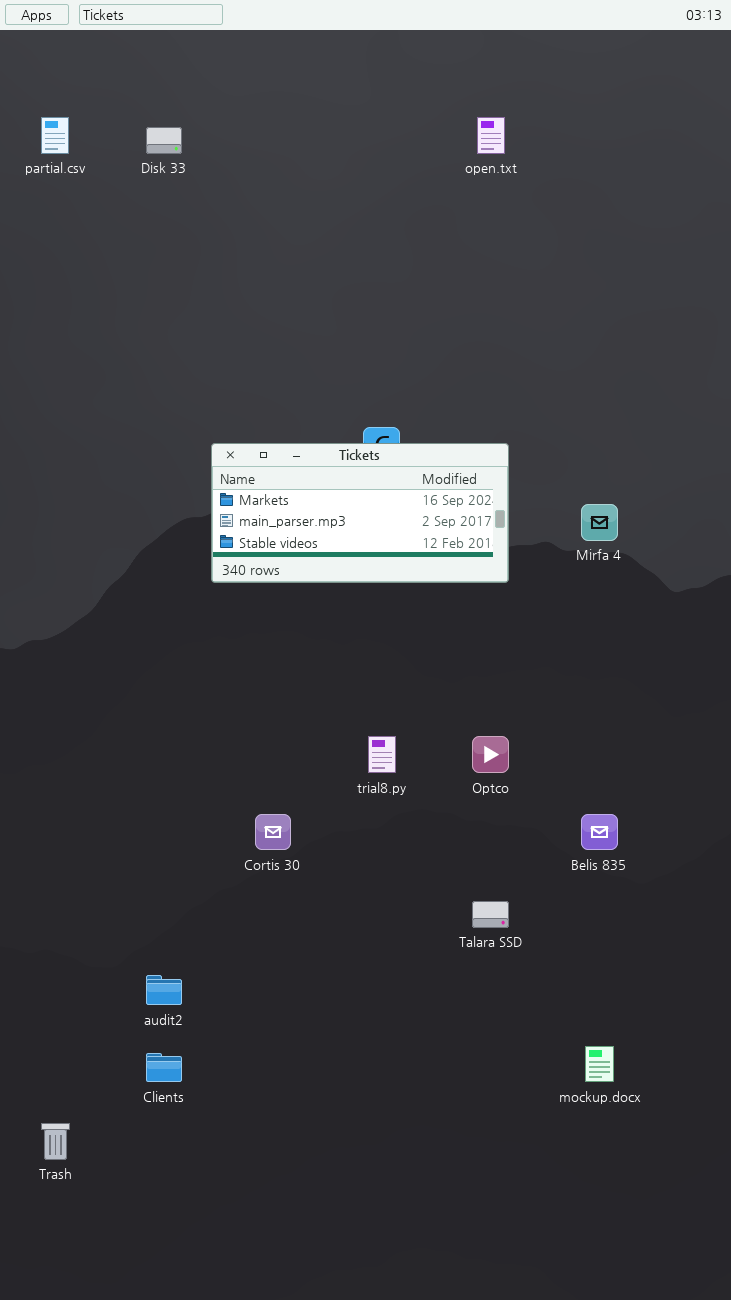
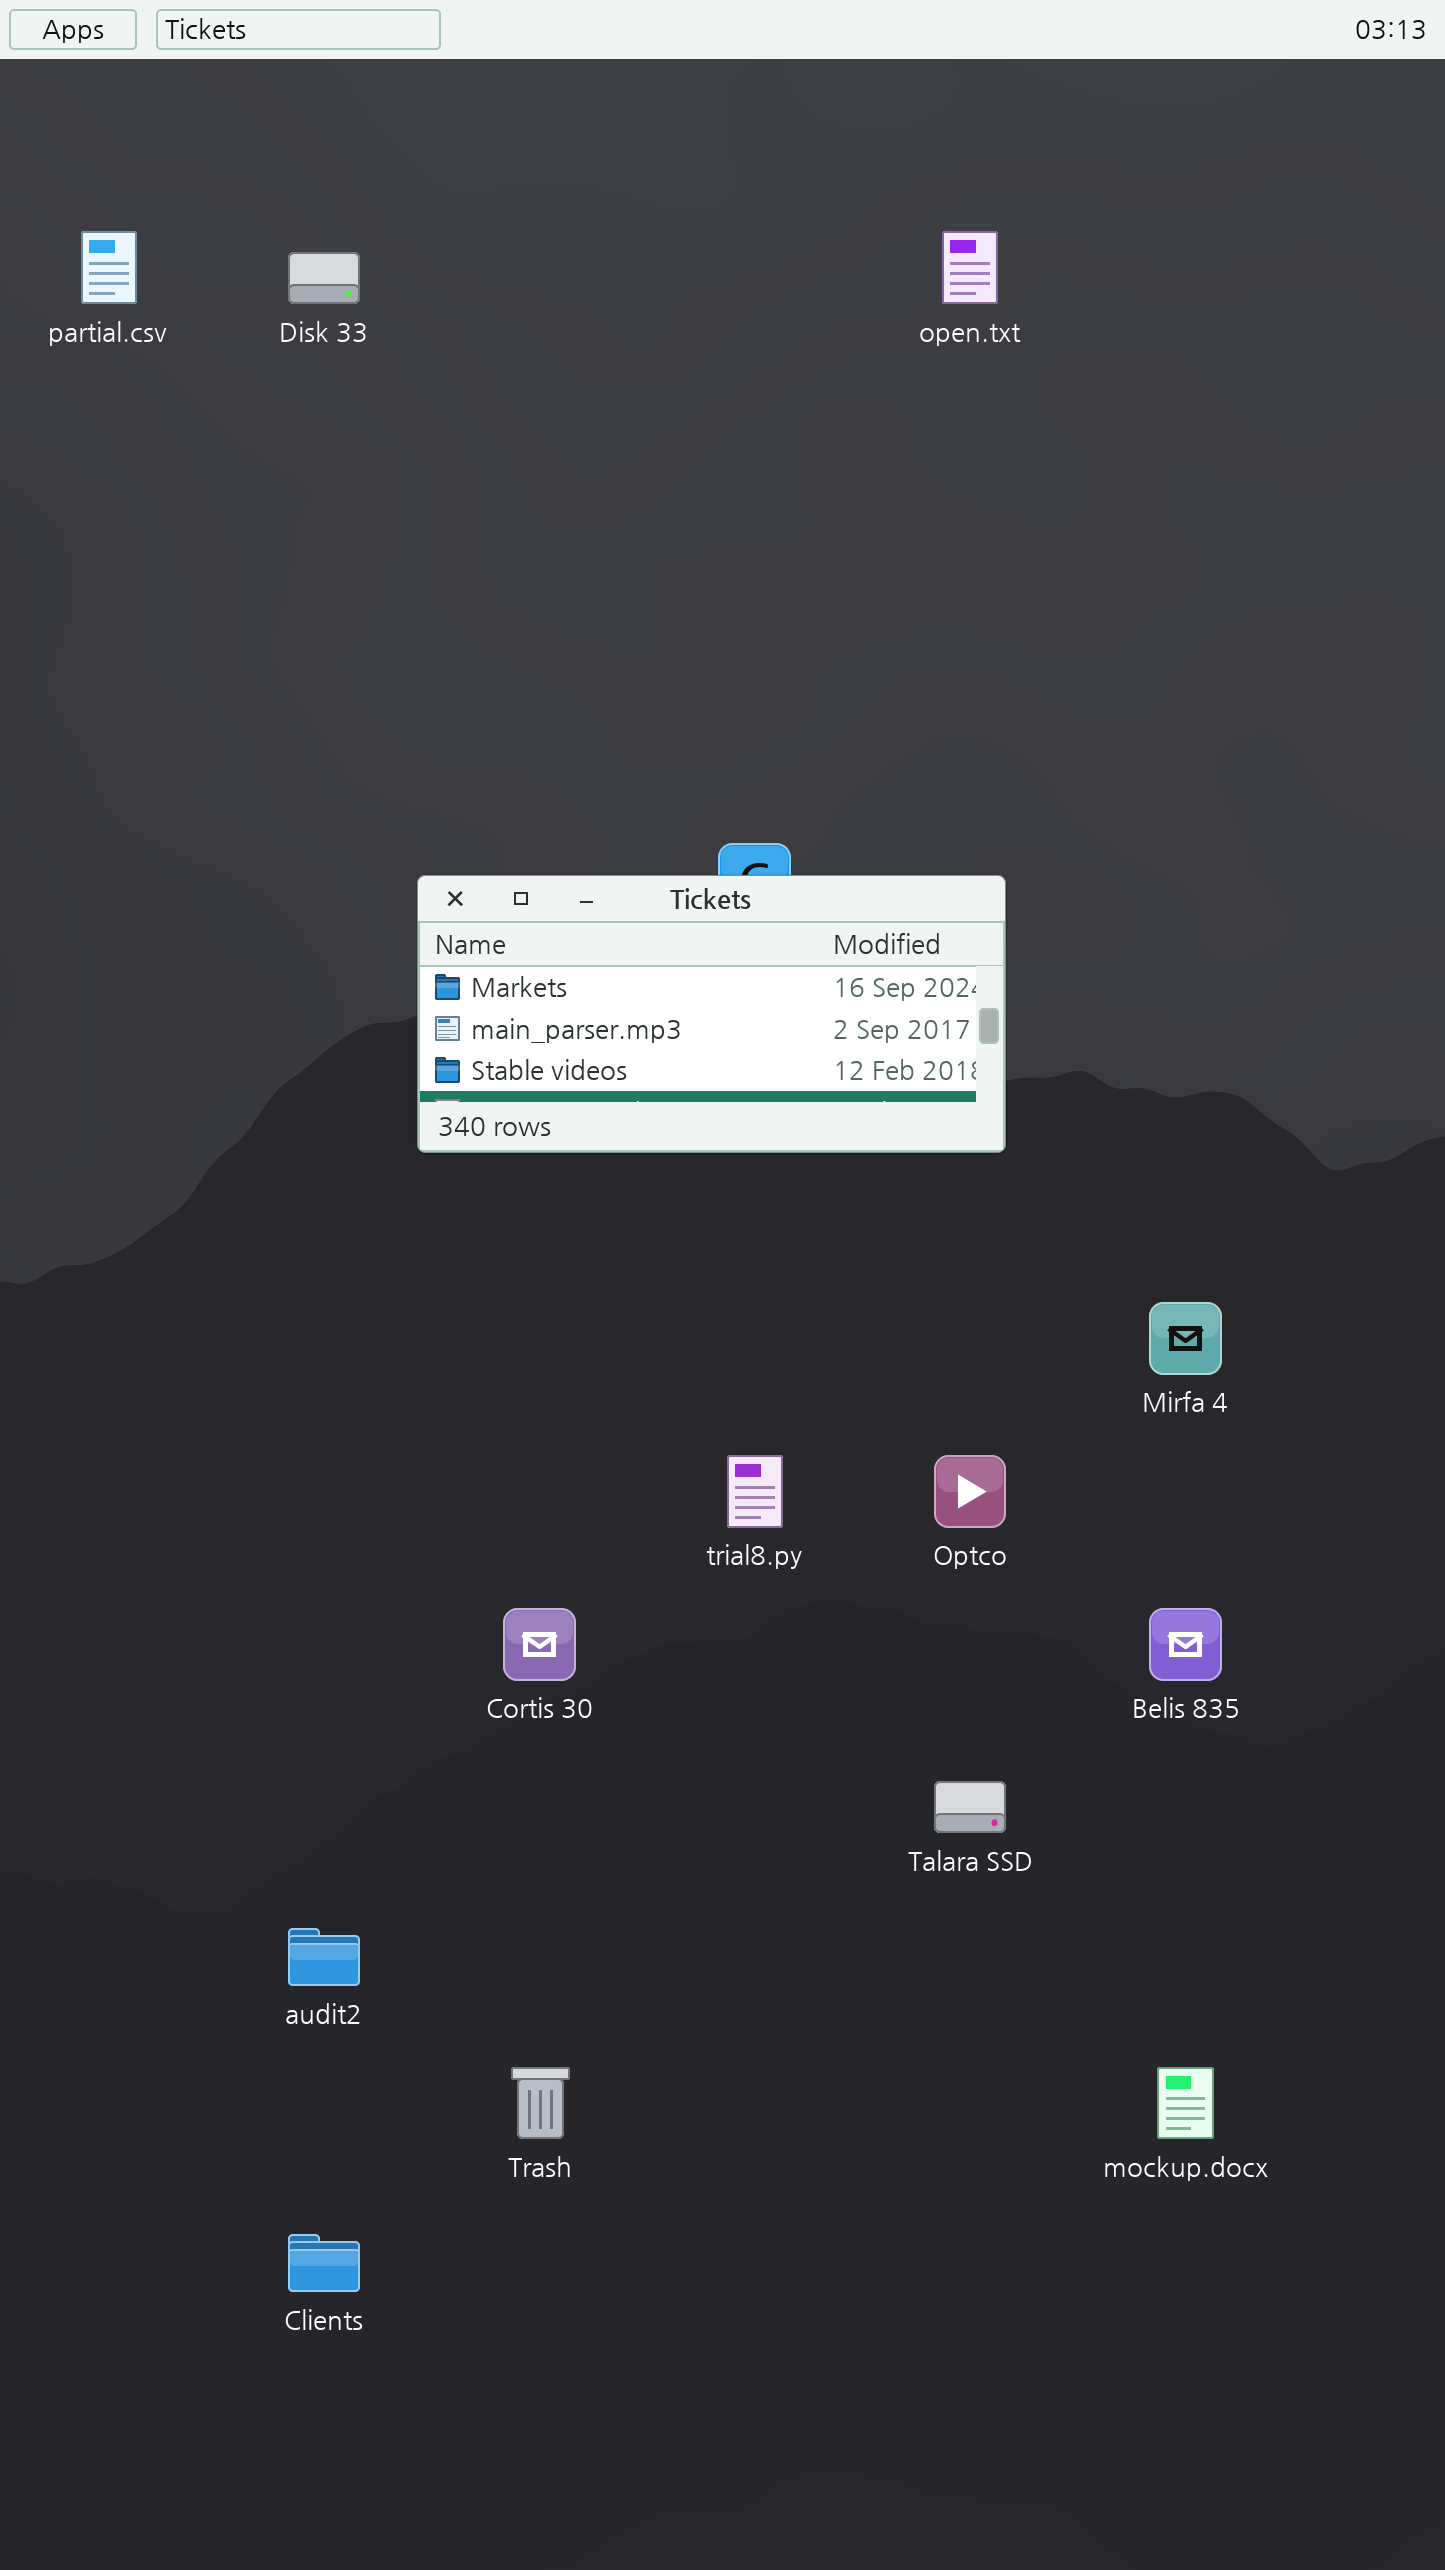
Mirfa 4: [581,504,618,541] -> [1149,1302,1222,1375], moved
Clients: [146,1053,182,1082] -> [288,2234,360,2292], moved
Trash: [41,1123,70,1160] -> [511,2067,570,2139], moved

